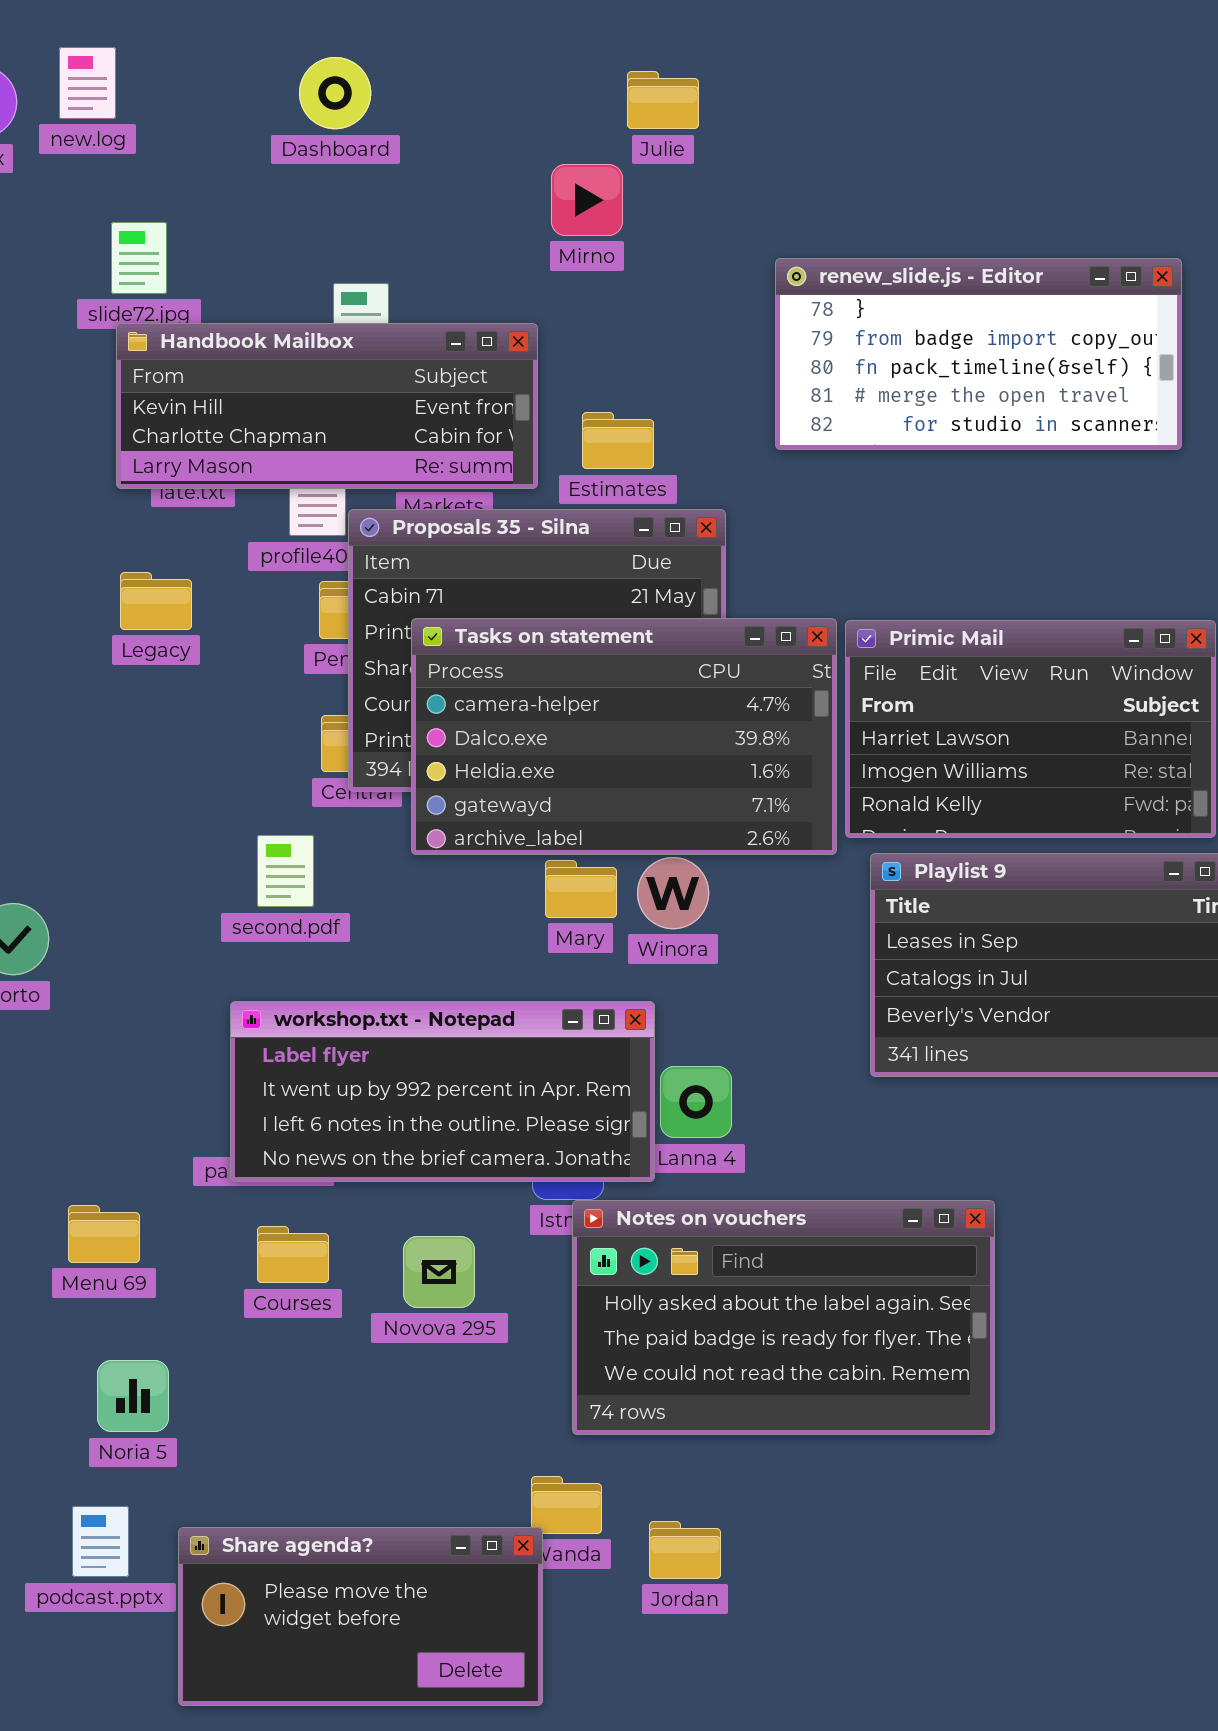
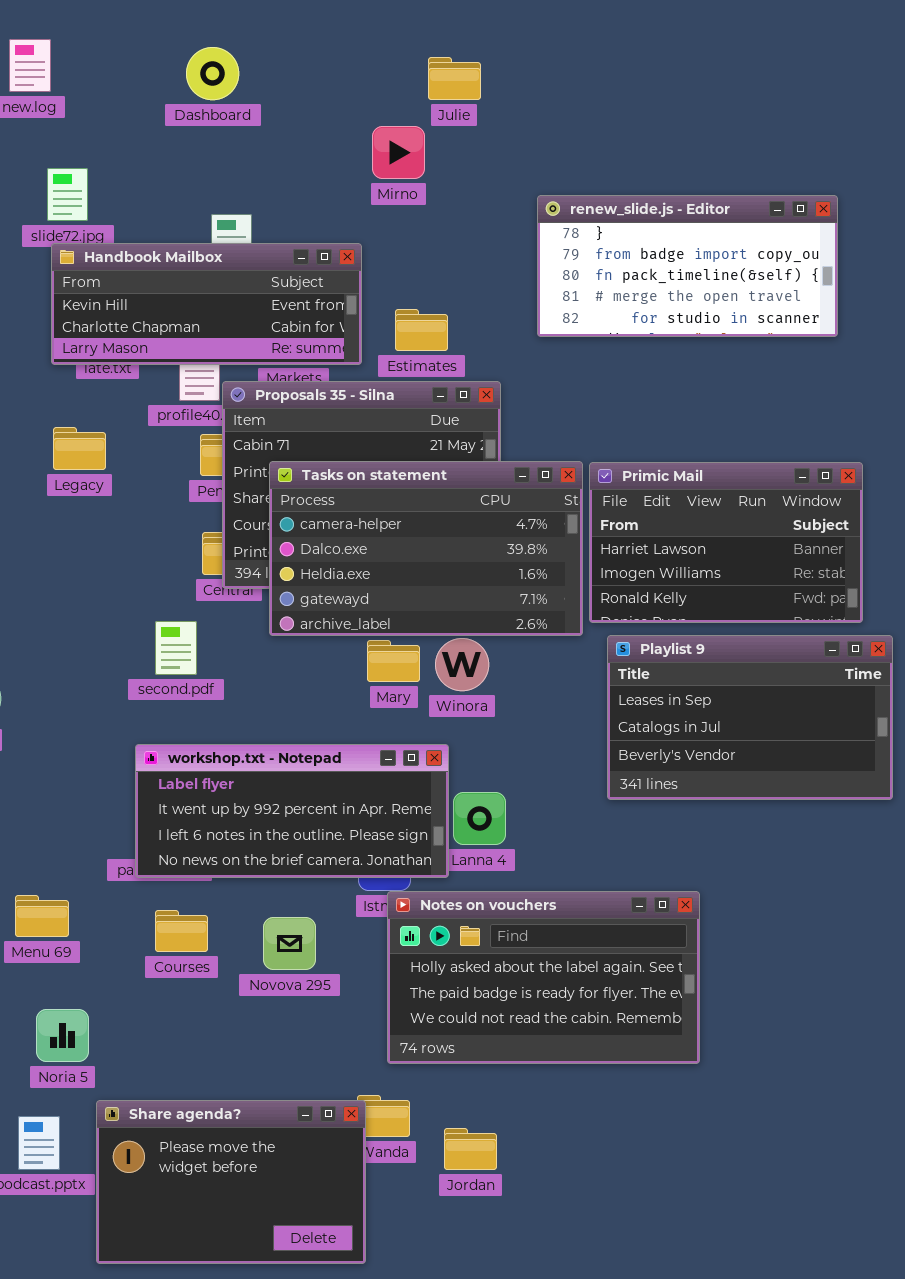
Share agenda?: [178,1527,543,1706] -> [96,1100,366,1264], resized

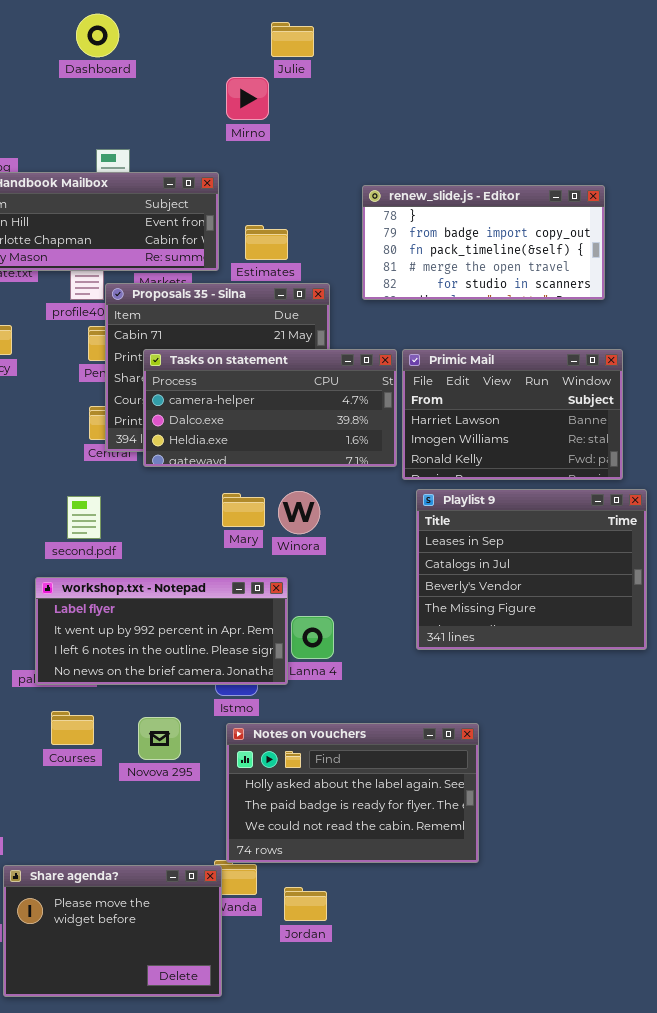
renew_slide.js - Editor: [537,195,838,337] -> [362,185,605,300], moved
Tasks on statement: [269,461,583,636] -> [143,349,397,467], resized
second.pdf: [155,621,197,675] -> [67,496,101,539], moved
Playlist 9: [607,635,893,800] -> [416,489,647,650], resized
Notes on vouchers: [387,891,700,1064] -> [226,723,479,863], moved

